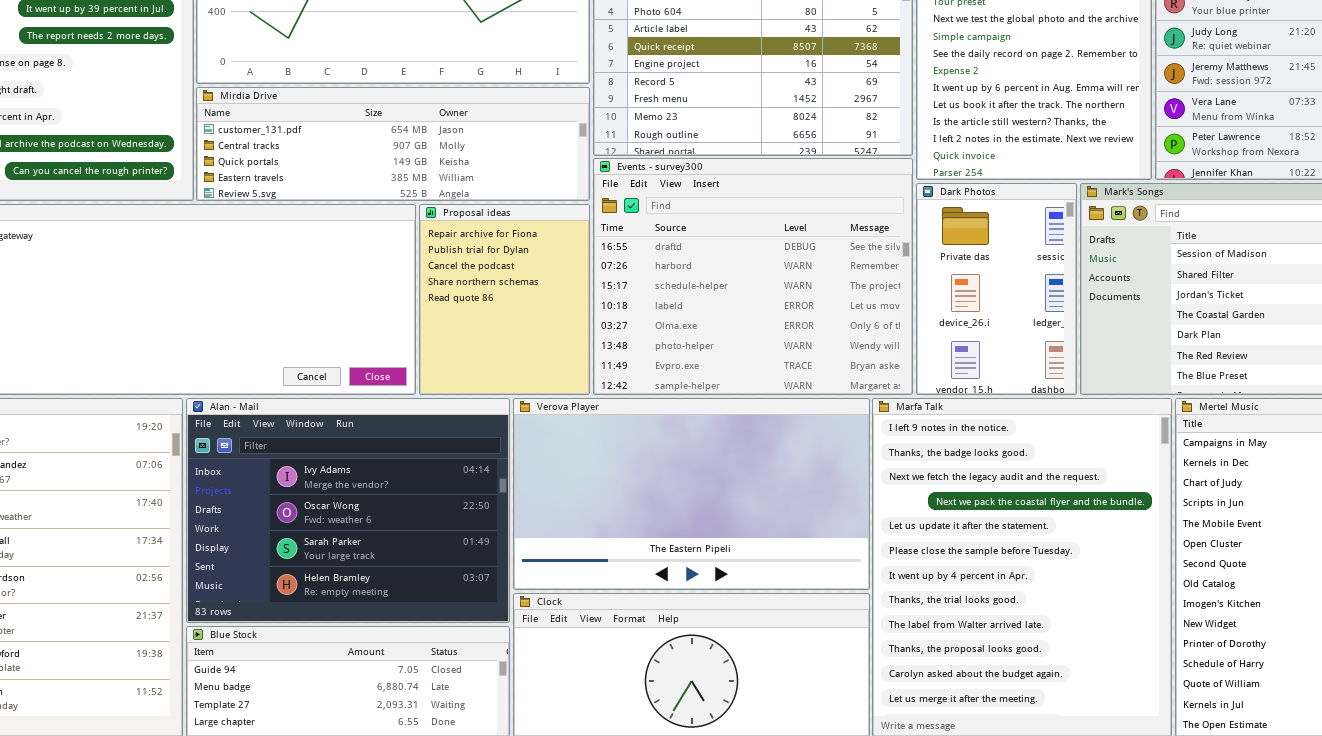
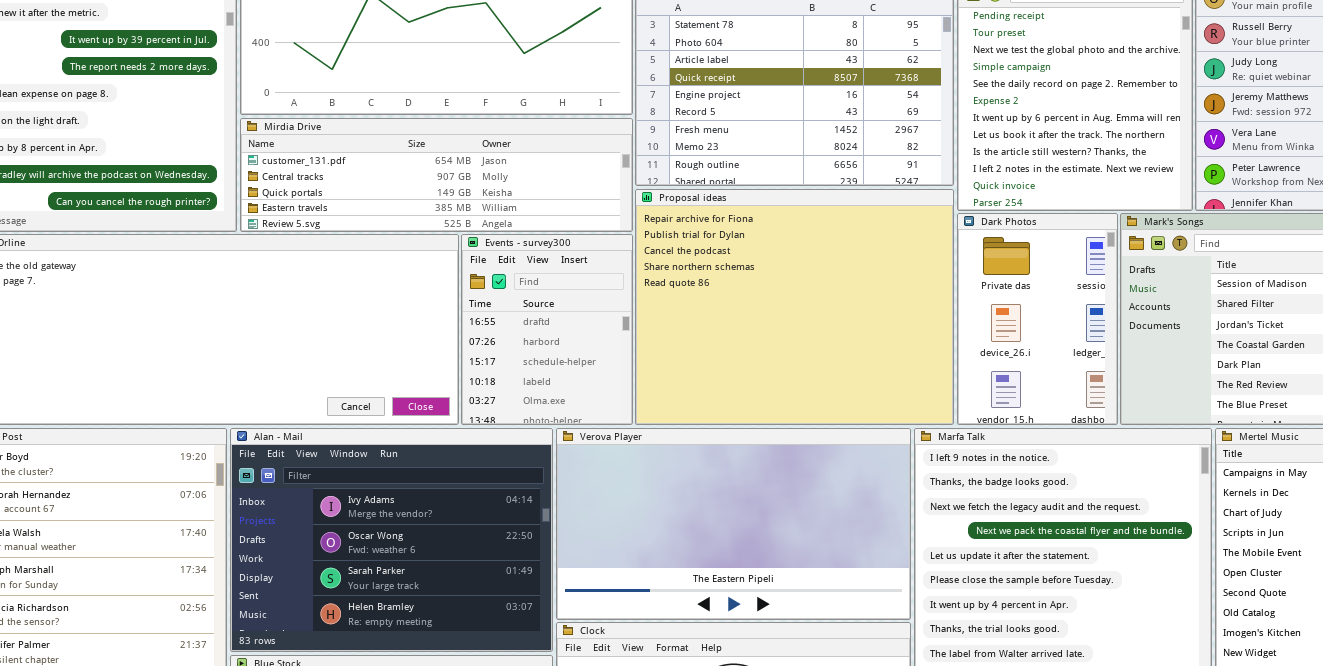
Events - survey300: [593,158,913,395] -> [461,234,633,425], moved, resized
Proposal ideas: [419,204,590,395] -> [635,189,954,425], moved, resized

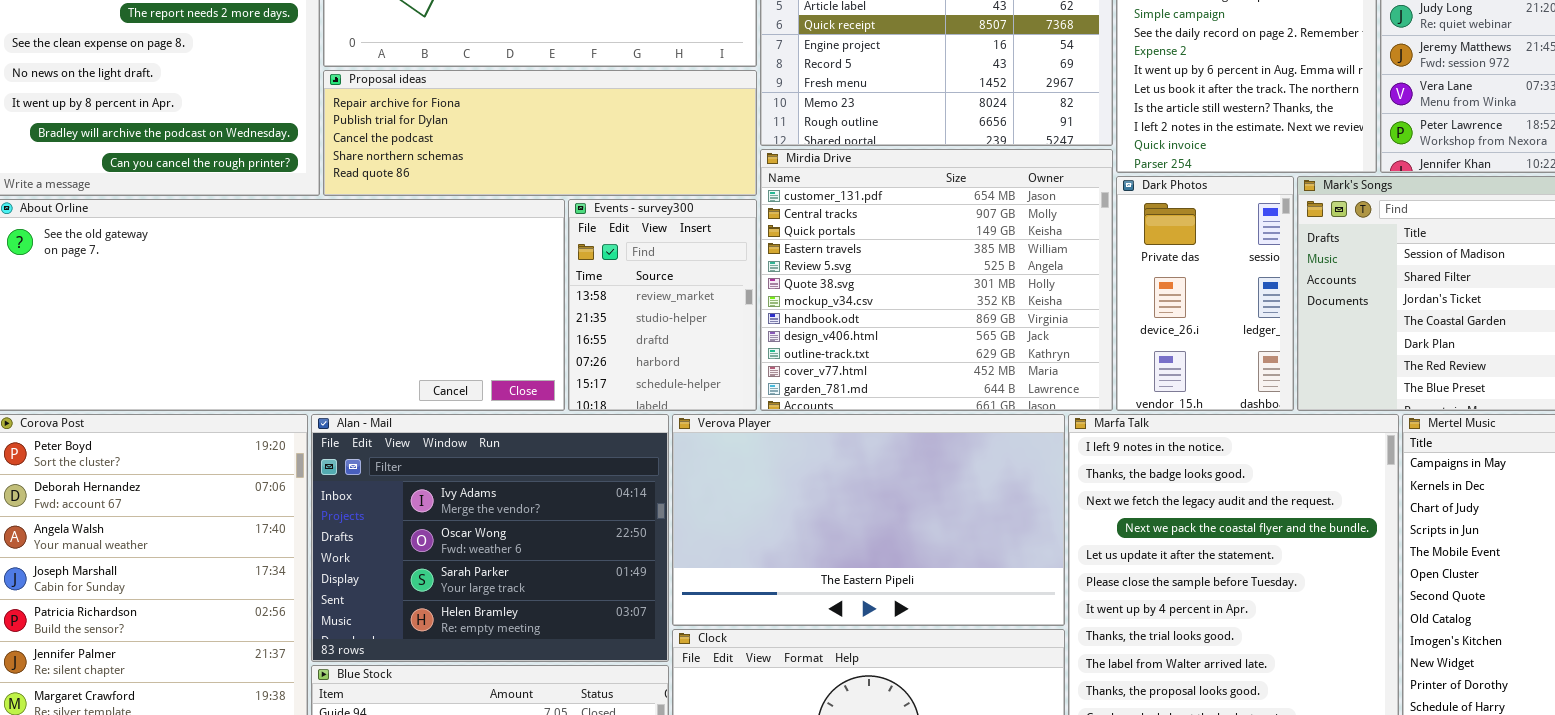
Mirdia Drive: [240,118,633,232] -> [760,149,1113,411], moved, resized
Proposal ideas: [635,189,954,425] -> [323,70,757,196], moved, resized
Events - survey300: [461,234,633,425] -> [568,199,757,411], scrolled up 2 rows

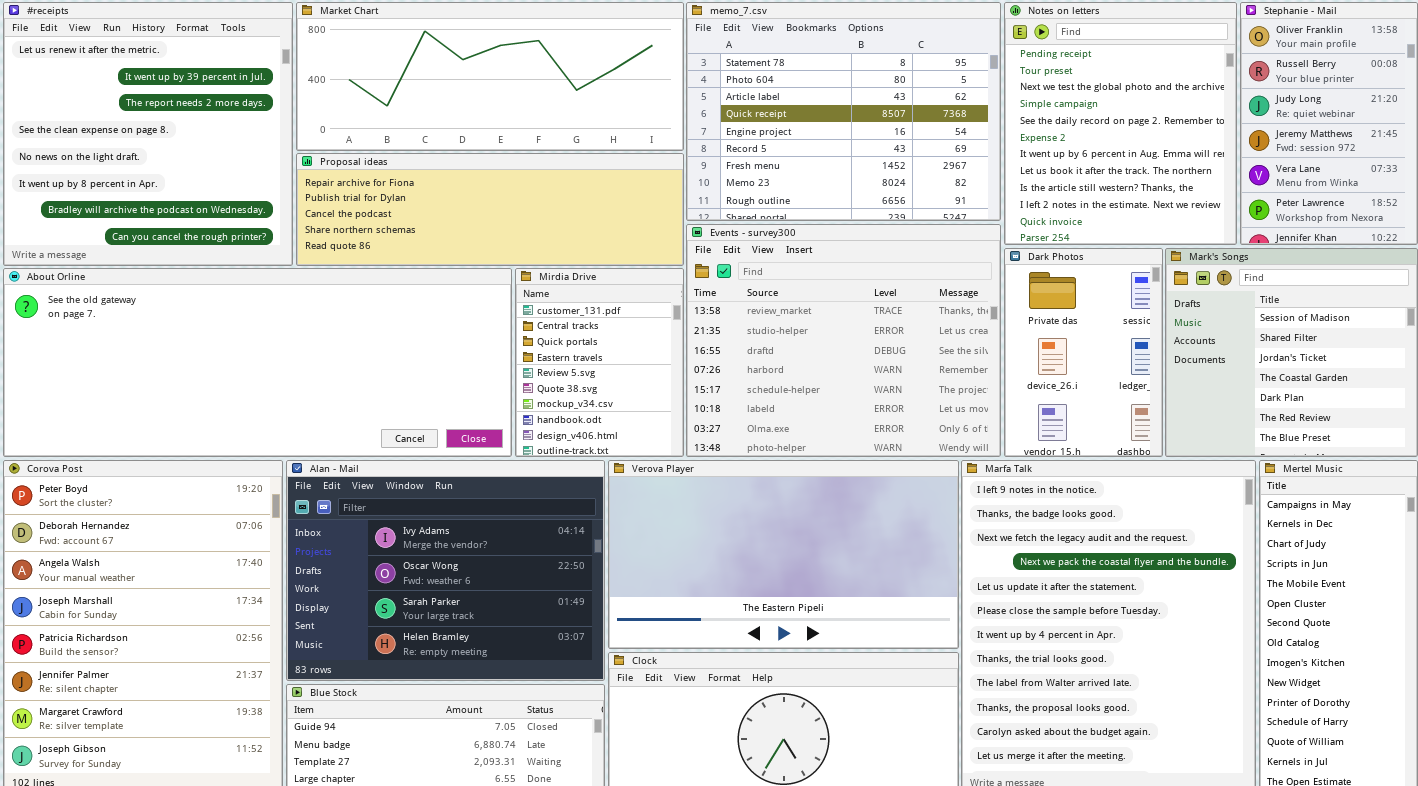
Mirdia Drive: [760,149,1113,411] -> [515,268,684,457], moved, resized
Events - survey300: [568,199,757,411] -> [686,224,1001,457], moved, resized

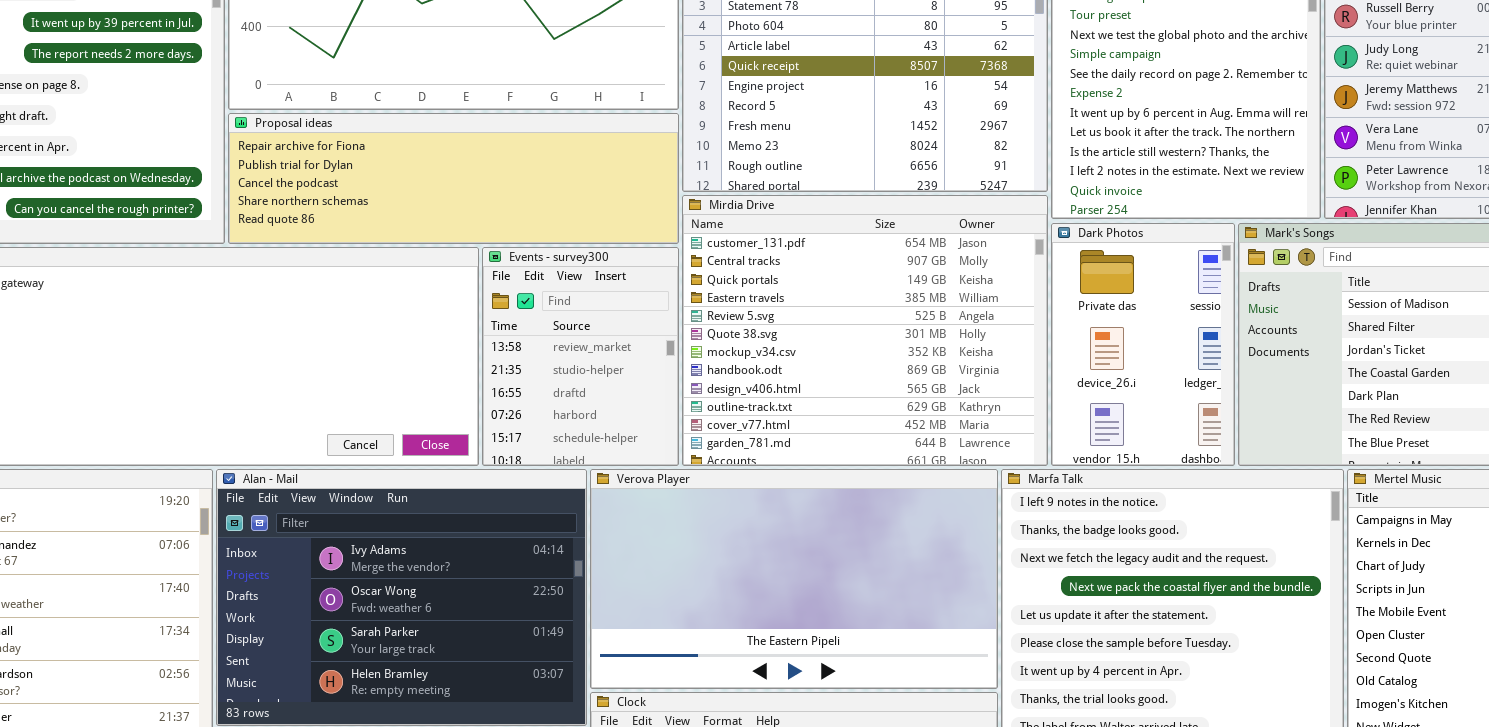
Events - survey300: [686,224,1001,457] -> [482,247,679,466], moved, resized
Mirdia Drive: [515,268,684,457] -> [682,195,1048,466], moved, resized

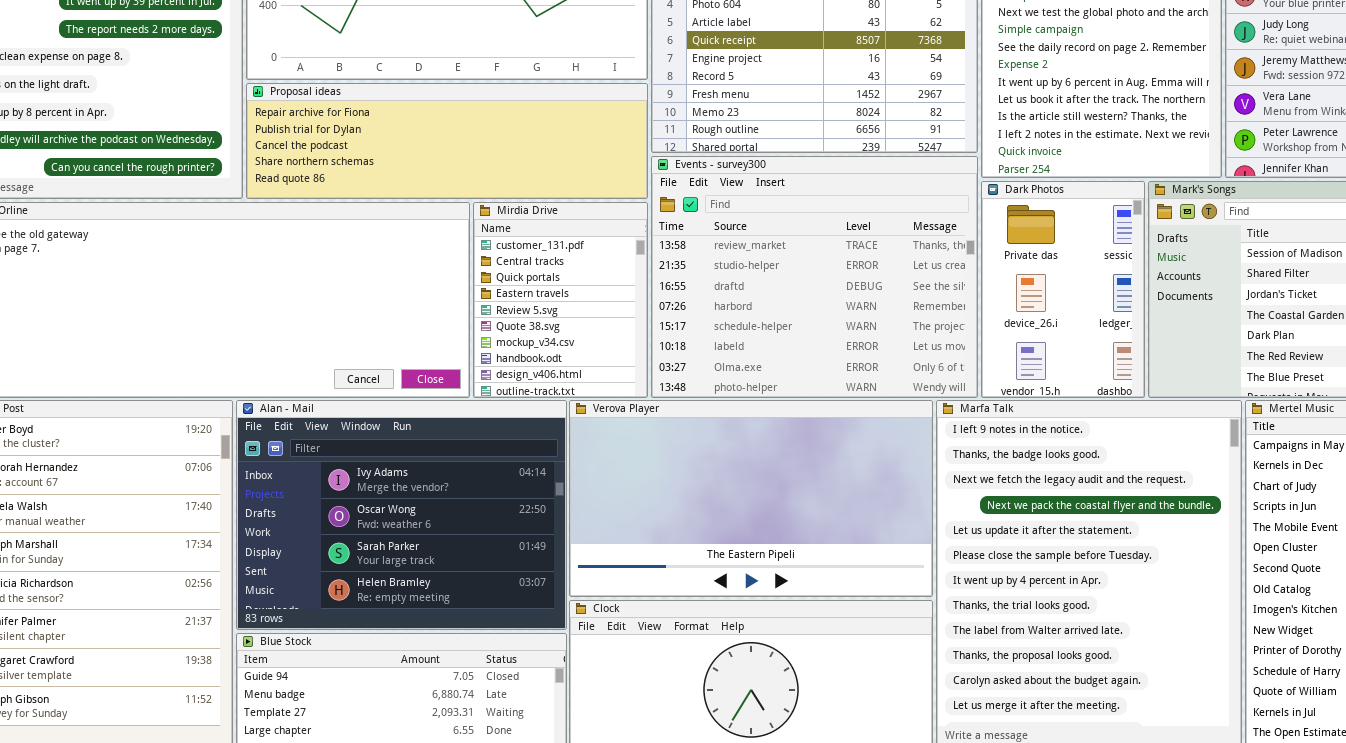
Mirdia Drive: [682,195,1048,466] -> [473,202,648,398], moved, resized
Events - survey300: [482,247,679,466] -> [651,156,978,398], moved, resized

